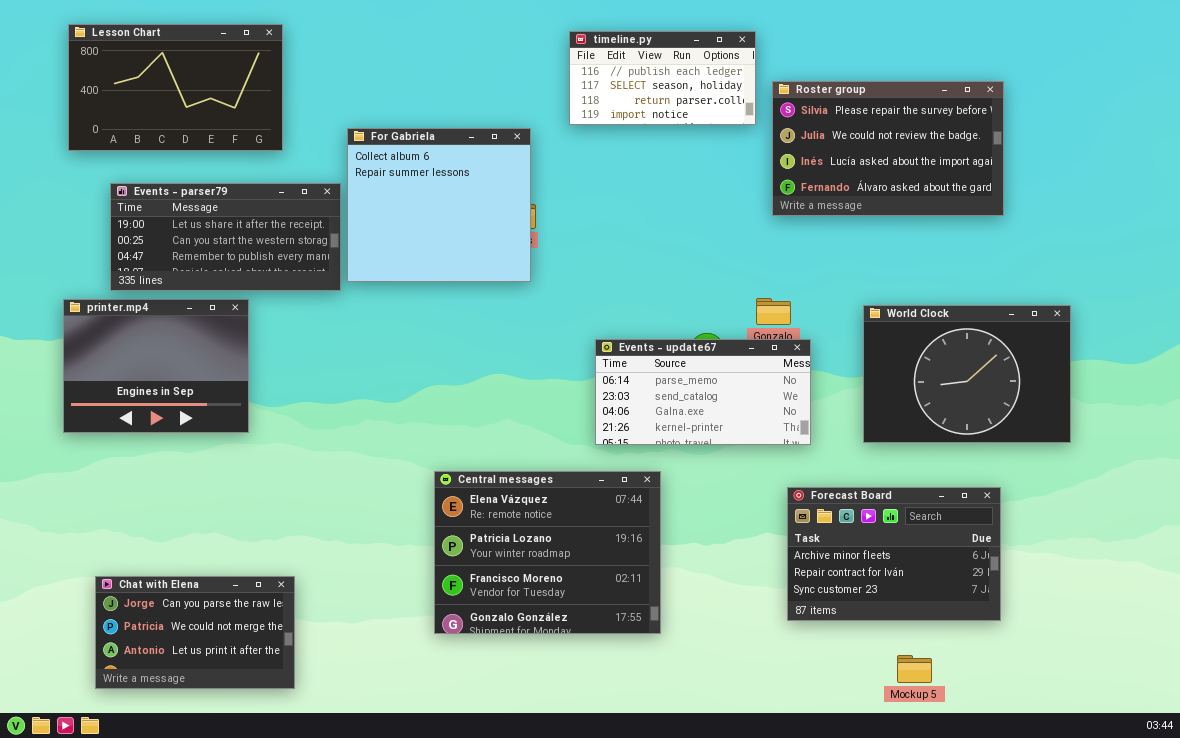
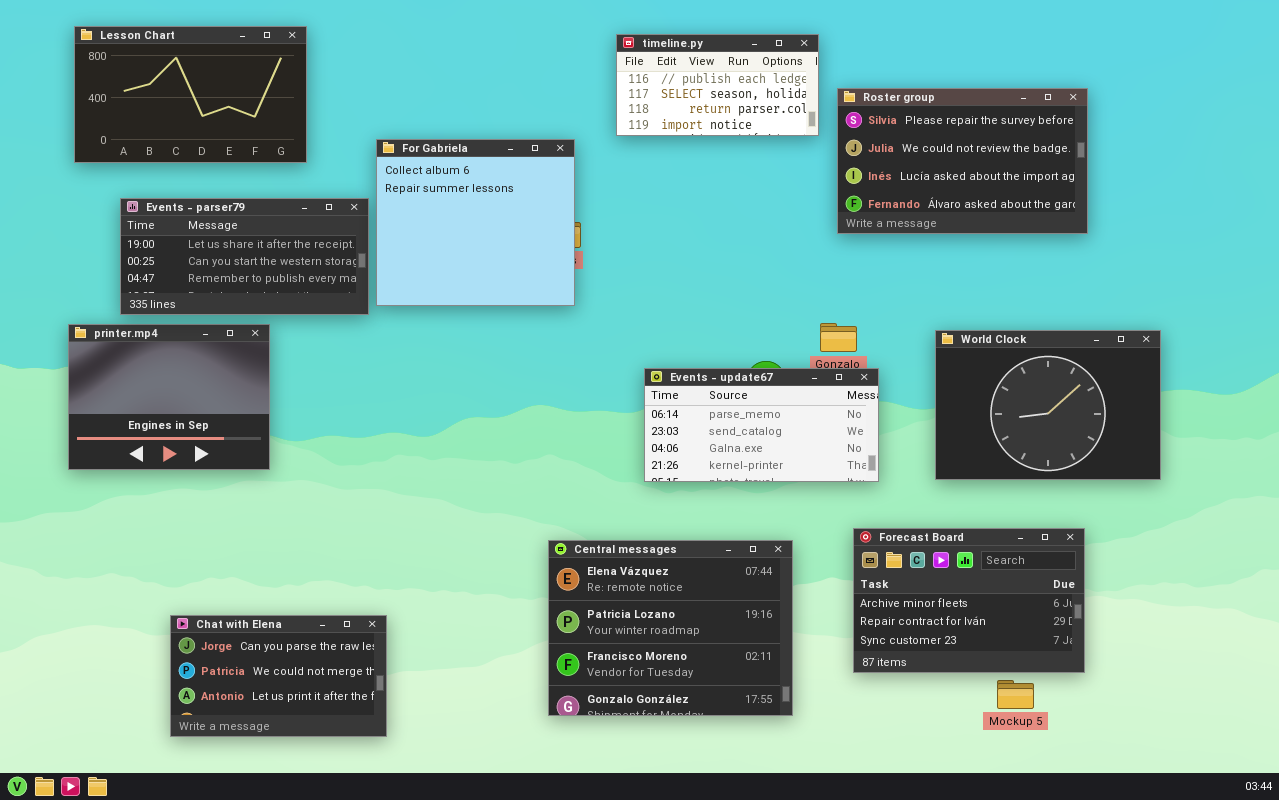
Central messages: [434,471,661,634] -> [548,540,793,716], moved
Chat with Elena: [95,576,295,689] -> [170,615,387,737], moved
Mockup 5: [897,655,932,683] -> [997,680,1034,709], moved

